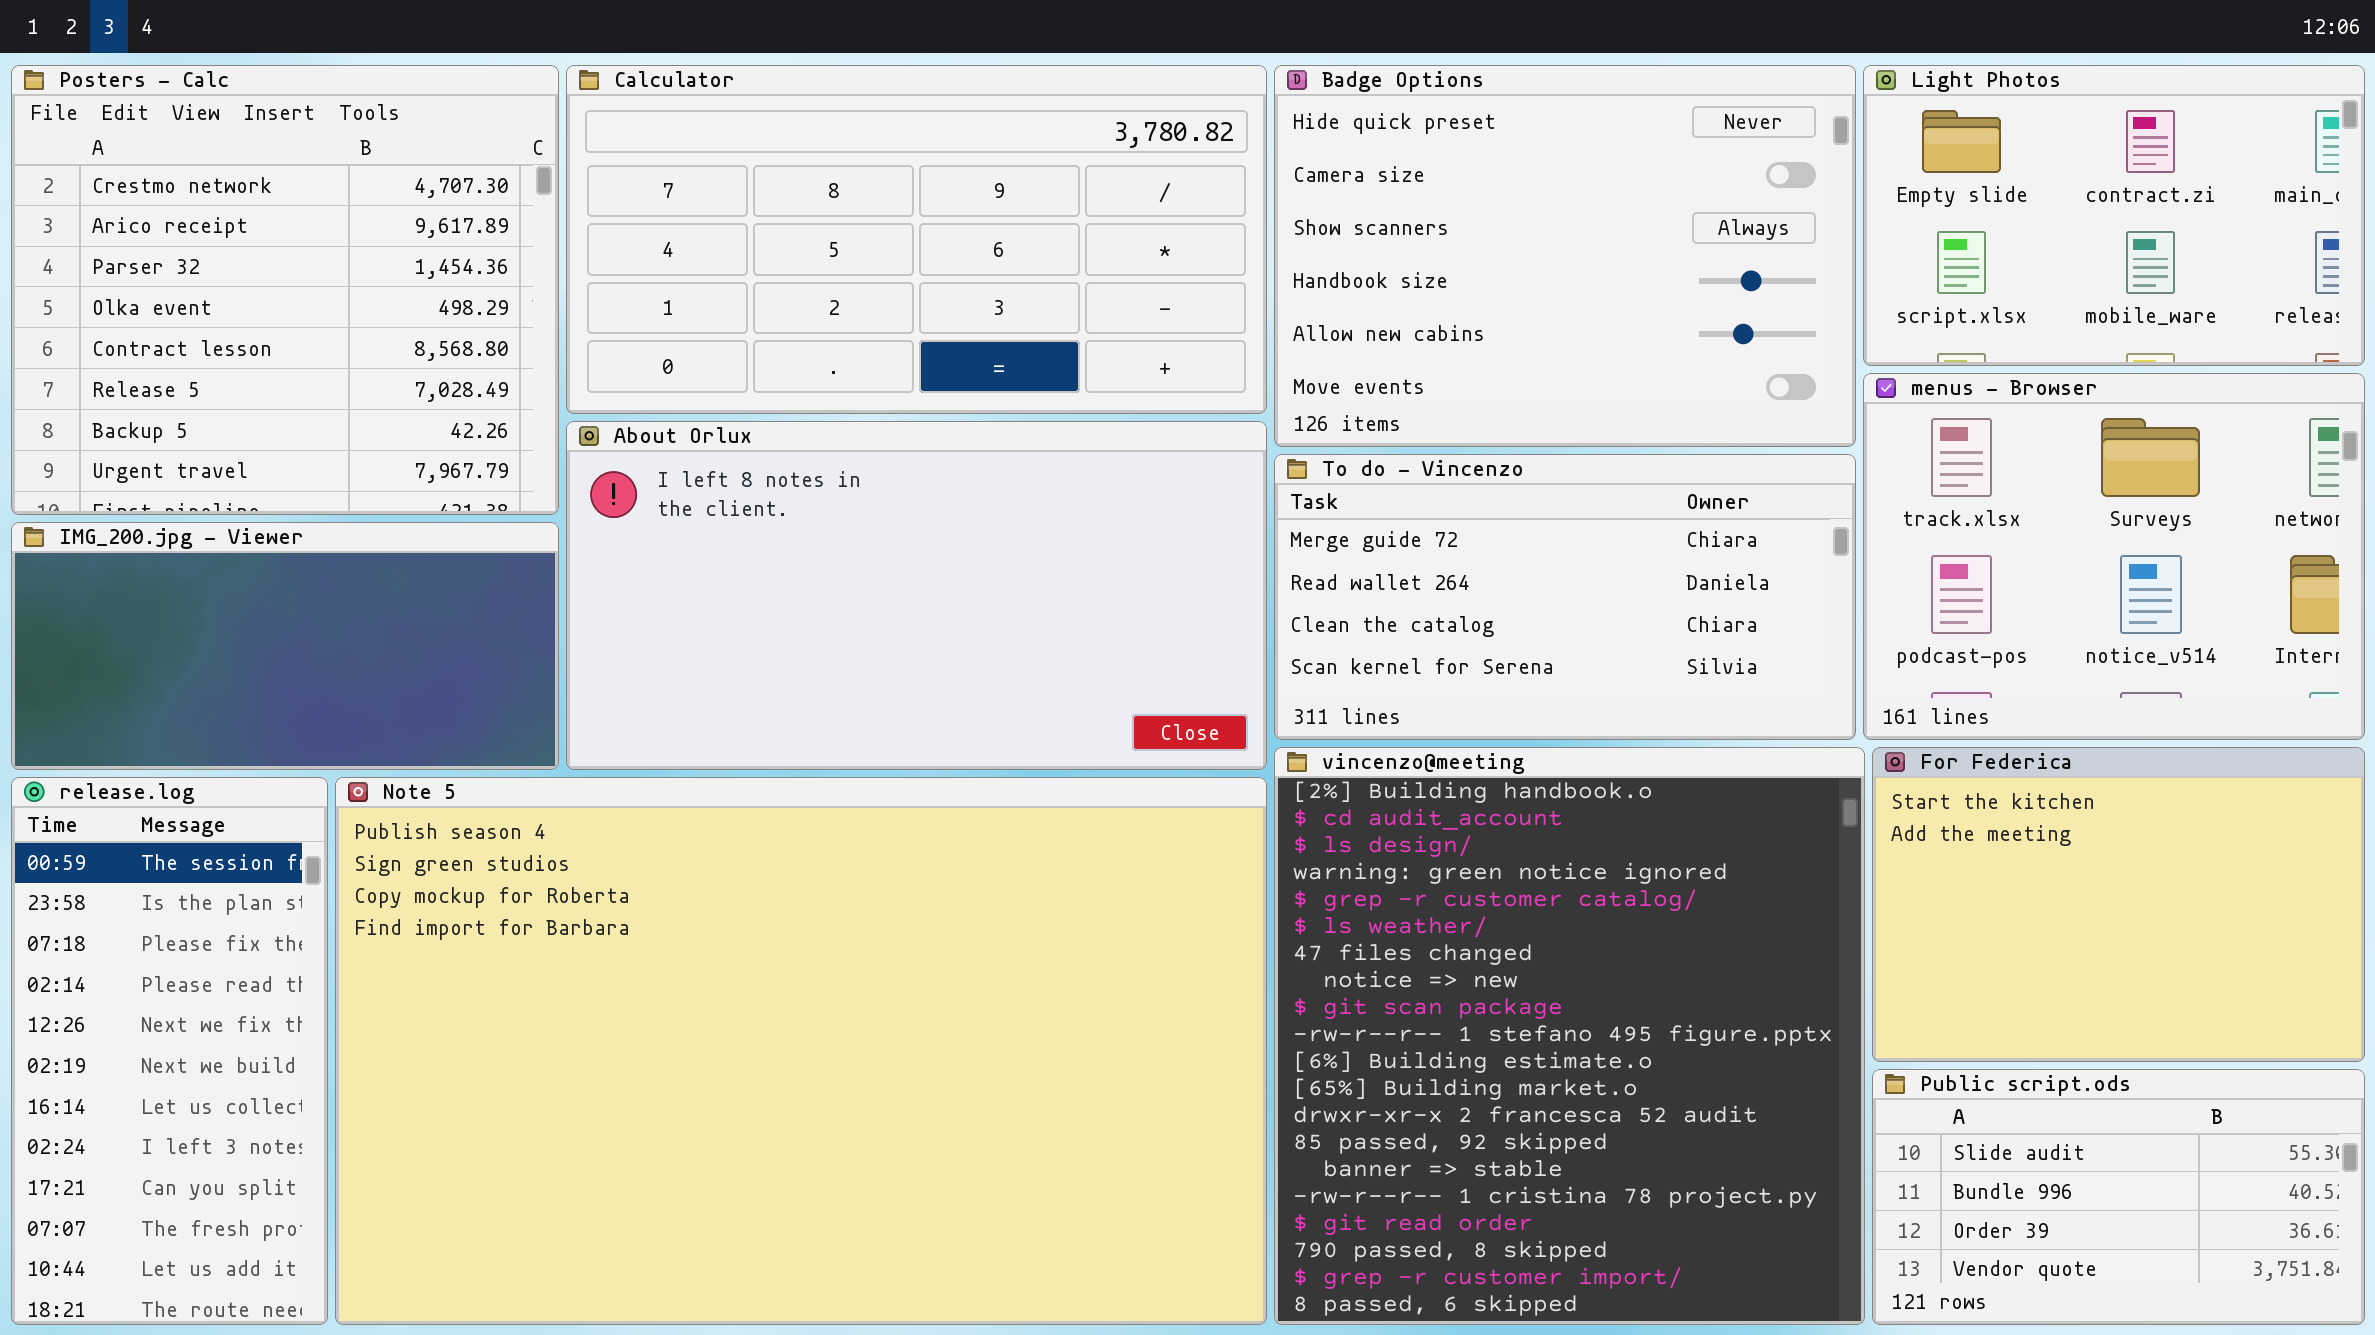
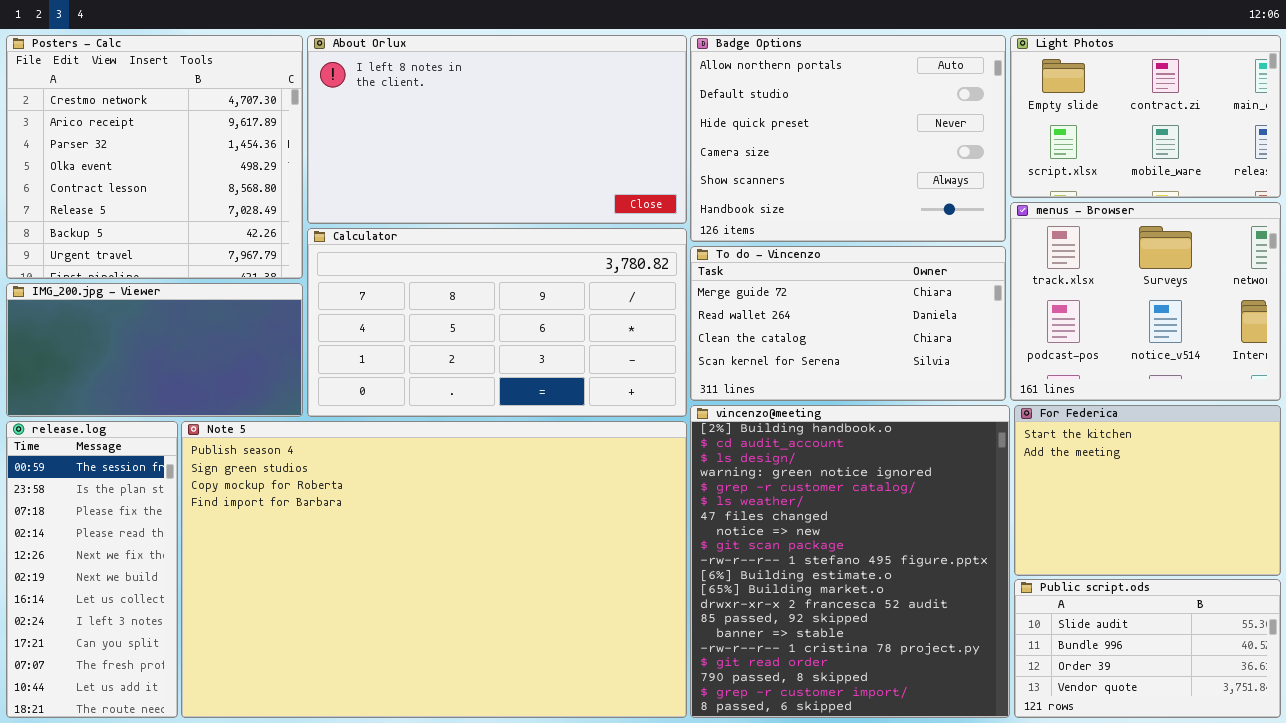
Calculator: [566,65,1267,414] -> [307,228,687,417], moved
Badge Options: [1274,65,1856,447] -> [690,35,1006,242], scrolled up 2 rows
About Orlux: [566,421,1267,770] -> [307,35,687,224], moved

